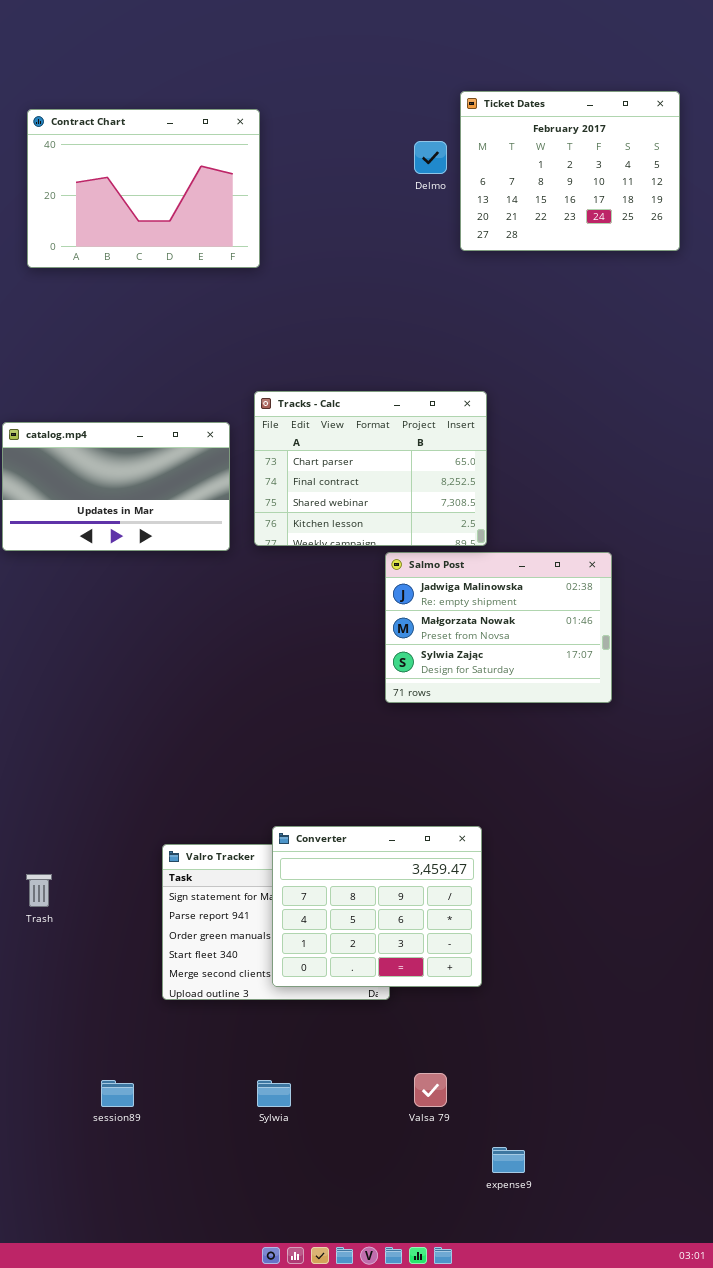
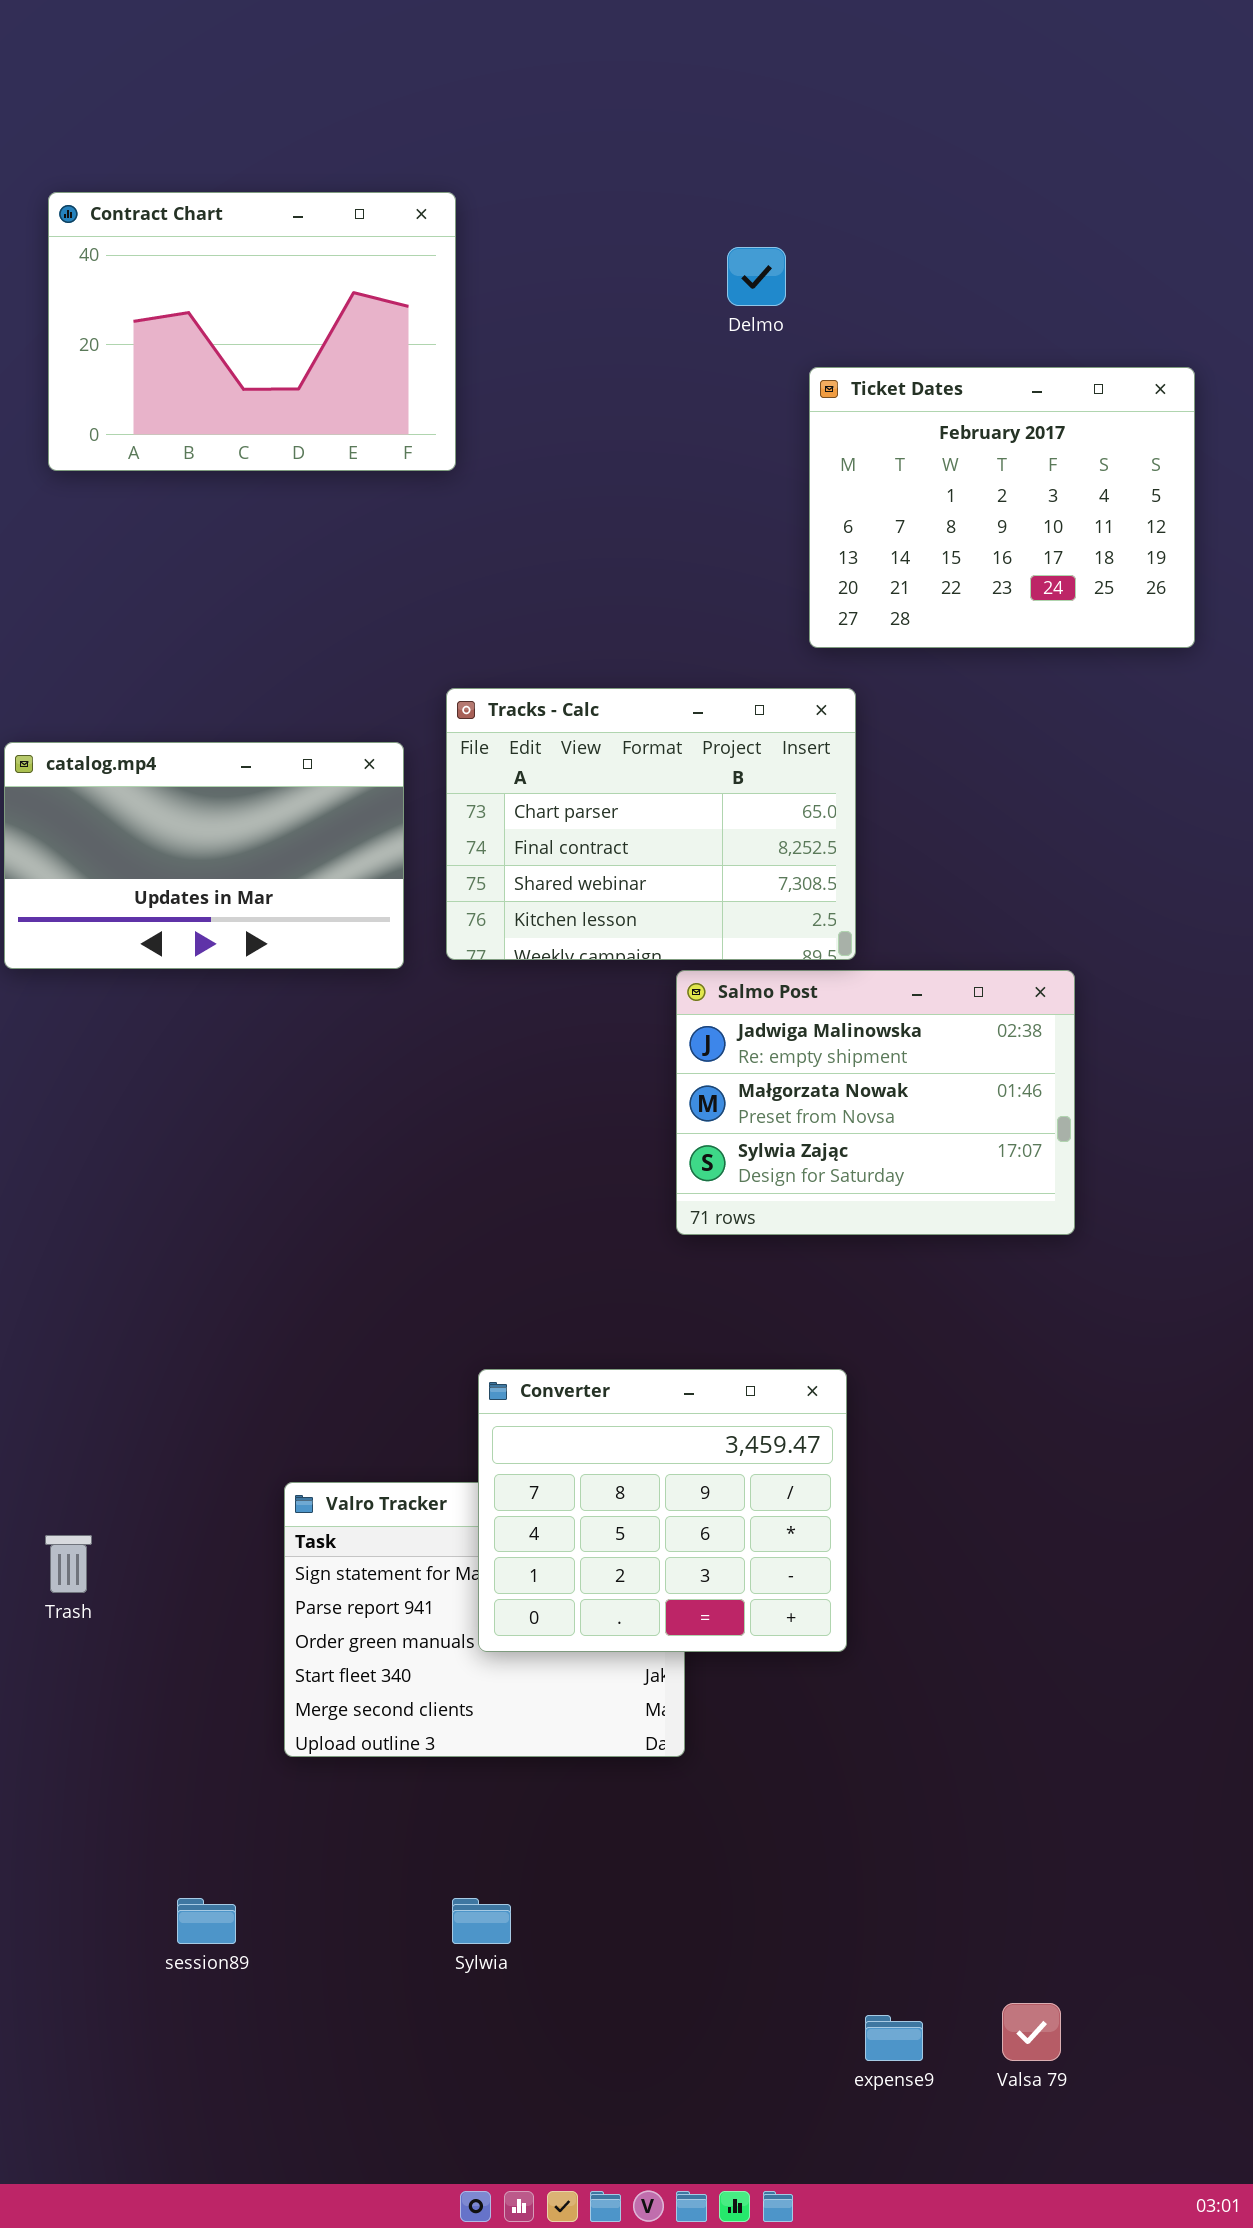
Ticket Dates: [460,91,680,251] -> [809,367,1195,648], moved
Converter: [272,826,482,987] -> [478,1369,847,1652], moved
Valsa 79: [414,1073,447,1107] -> [1002,2003,1061,2061], moved

